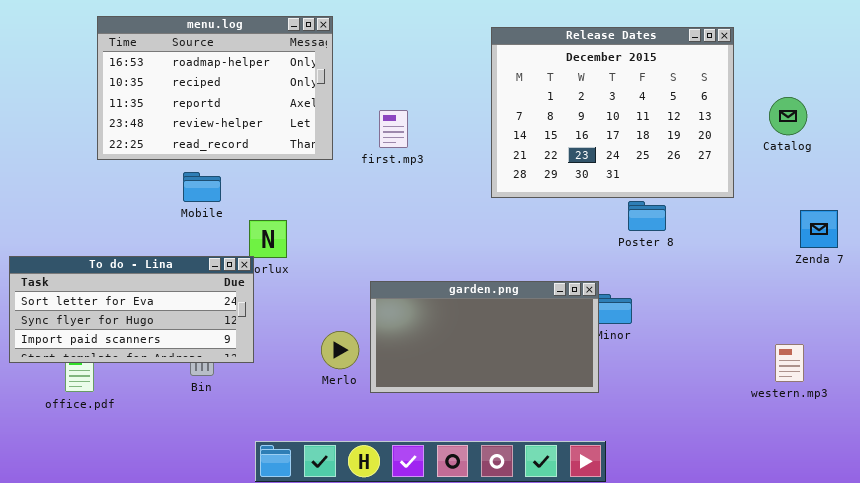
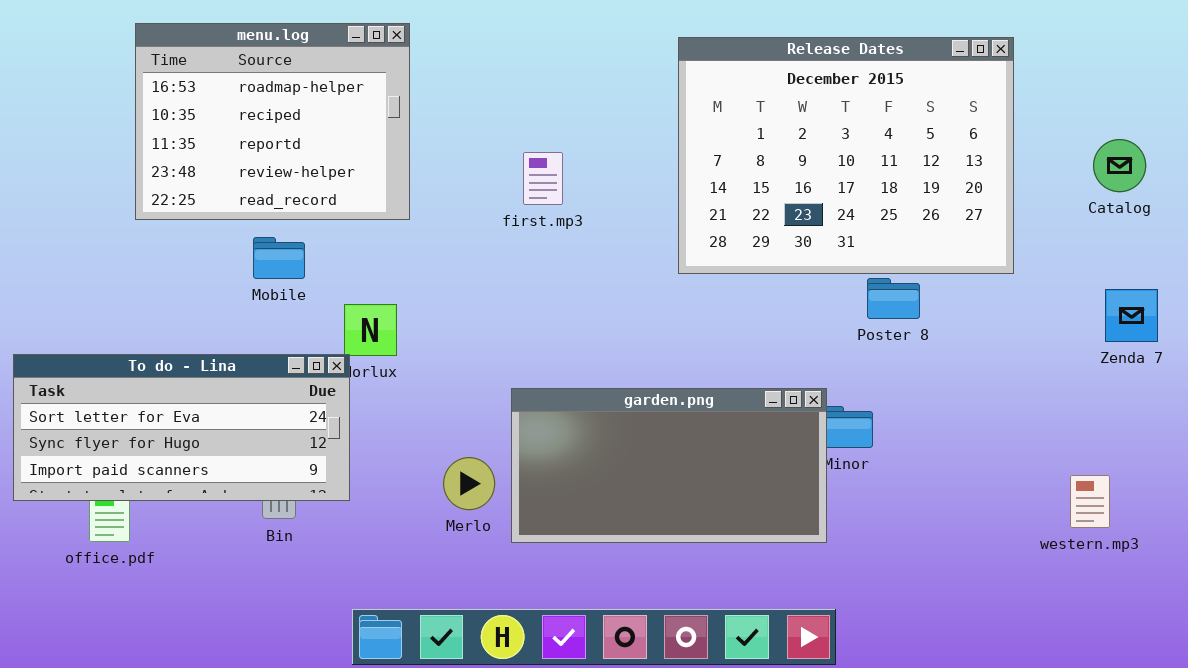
menu.log: [97,16,333,160] -> [135,23,410,220], resized
Catalog: [769,97,807,135] -> [1093,139,1146,192], moved

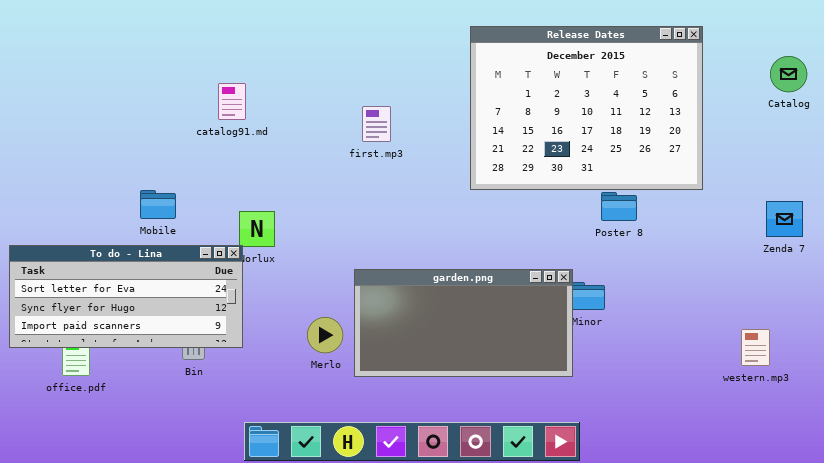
menu.log: [135,23,410,220] -> none, closed
Catalog: [1093,139,1146,192] -> [770,56,807,92], moved
Mobile: [253,237,305,279] -> [140,190,176,219], moved

